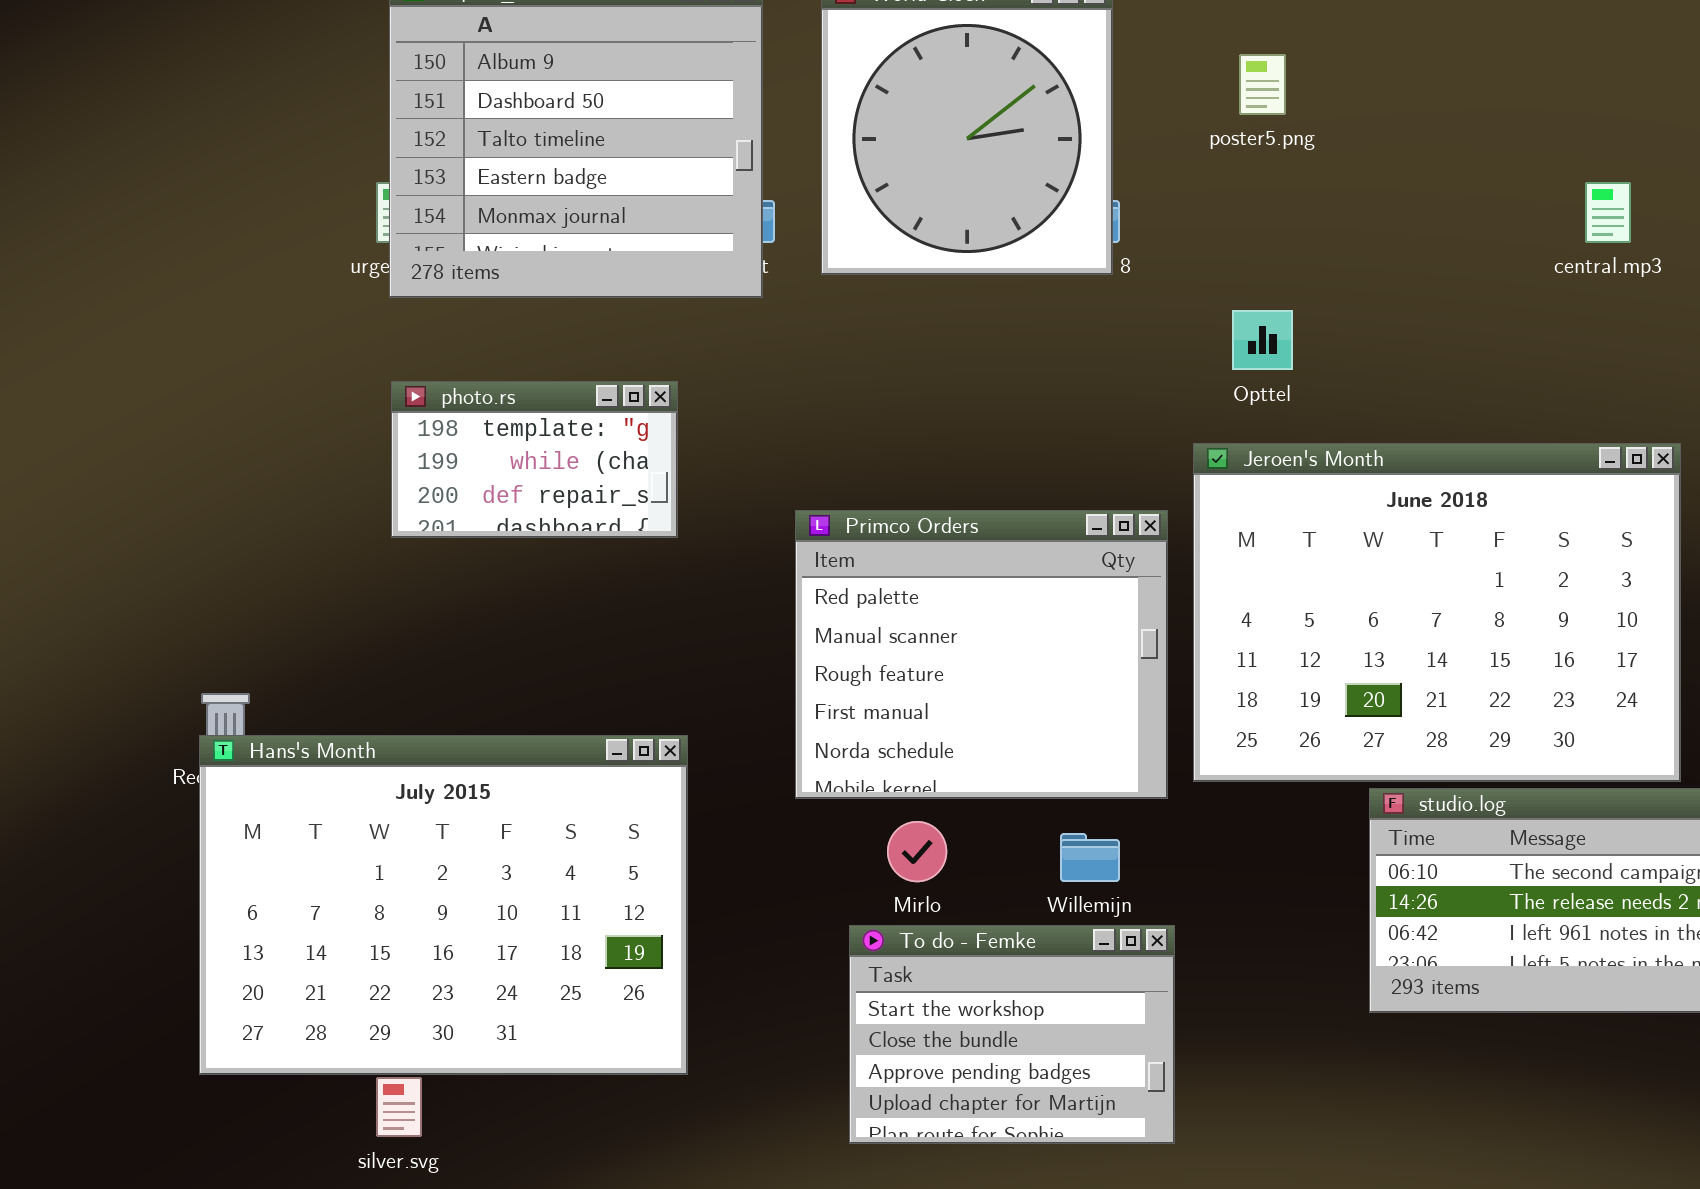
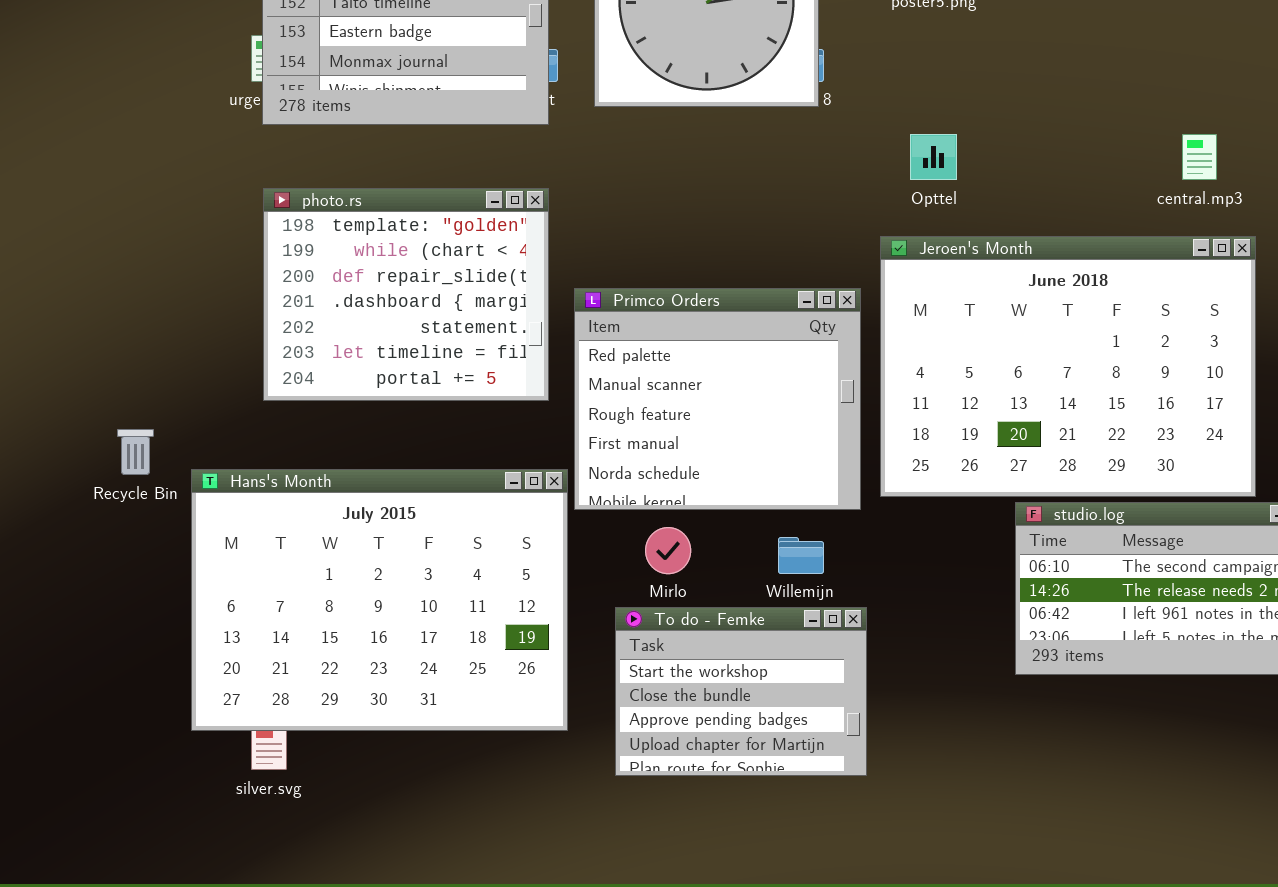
central.mp3: [1585,182,1631,243] -> [1182,134,1217,180], moved
photo.rs: [391,381,678,538] -> [263,188,549,401], resized
Hans's Month: [199,735,688,1075] -> [191,469,568,731], moved

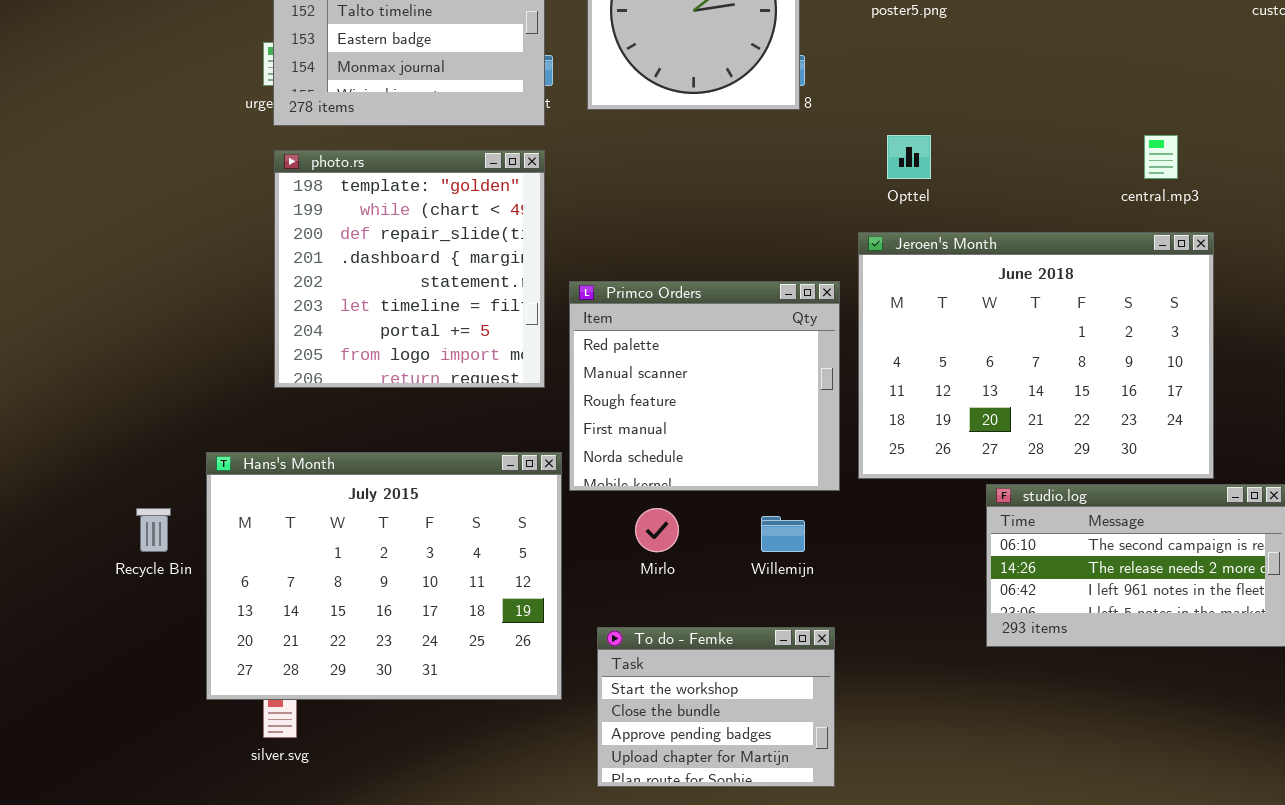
photo.rs: [263,188,549,401] -> [274,150,545,388], resized
Recycle Bin: [117,429,154,475] -> [136,508,171,552], moved
To do - Femke: [615,607,867,776] -> [597,627,835,787], moved

